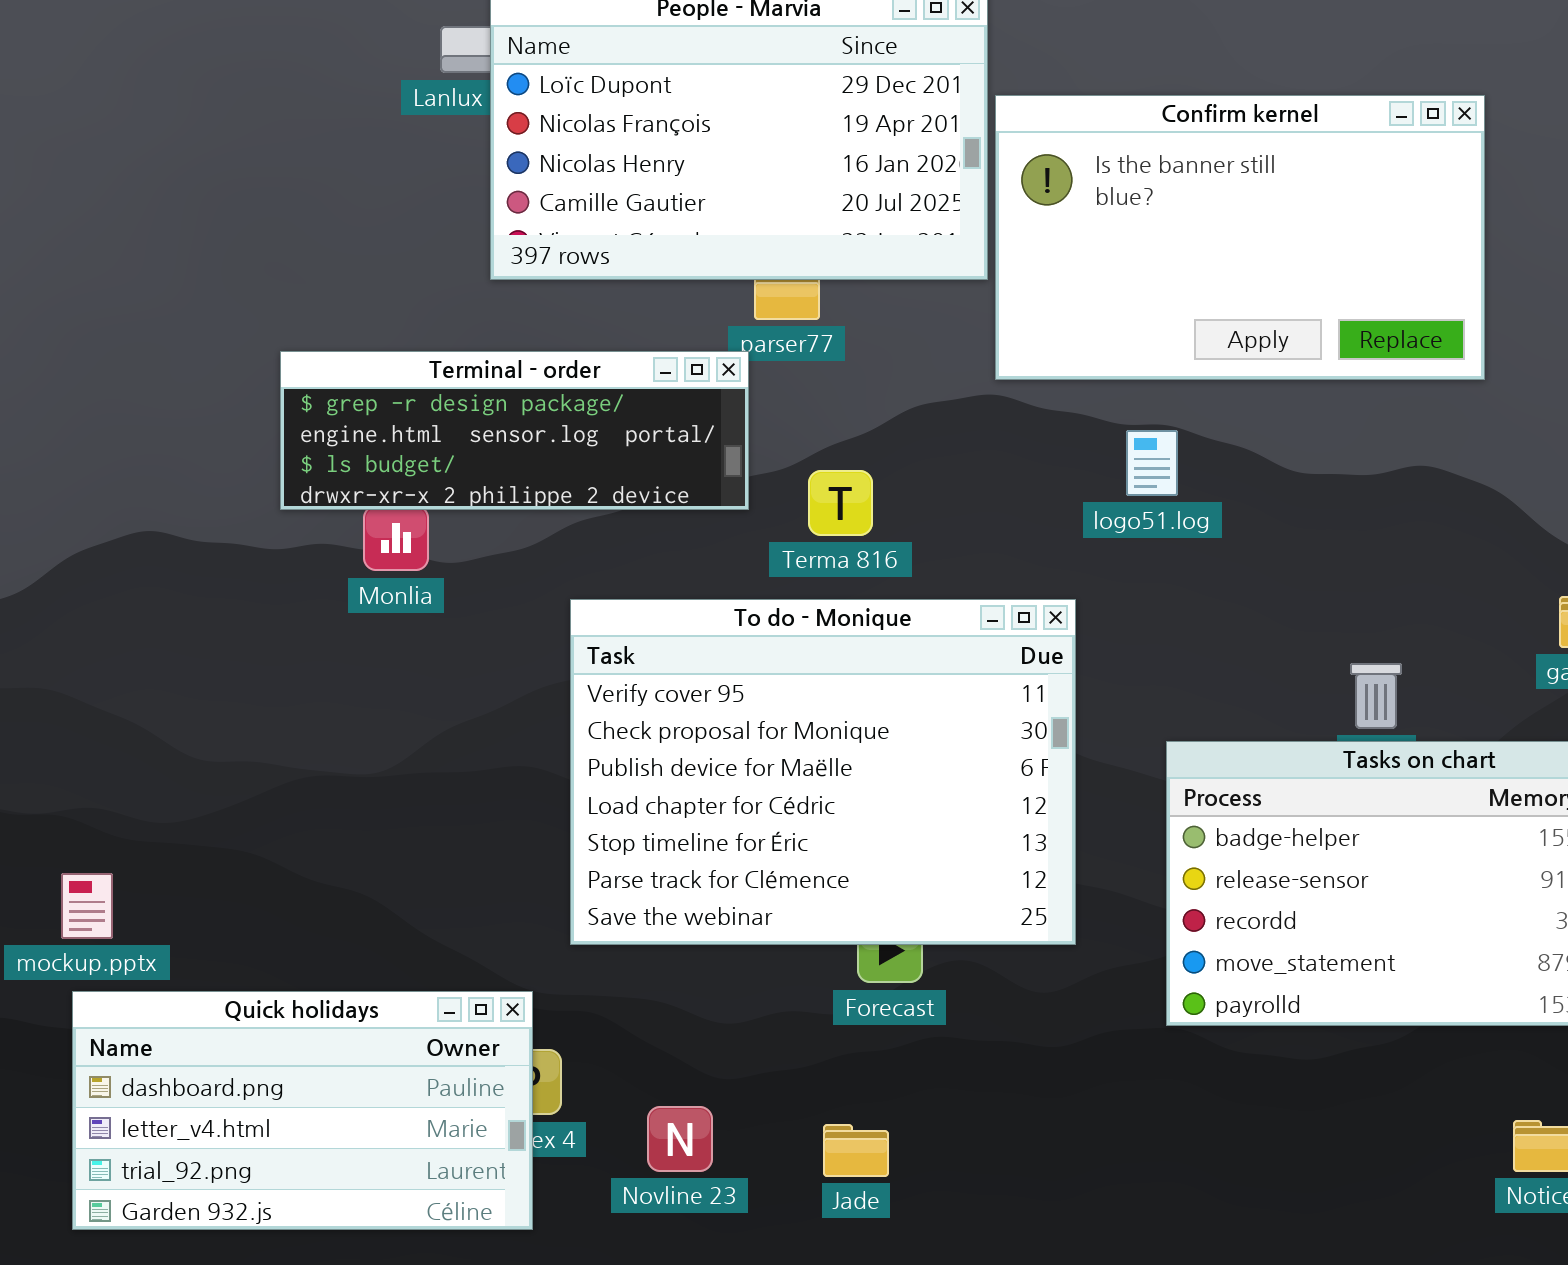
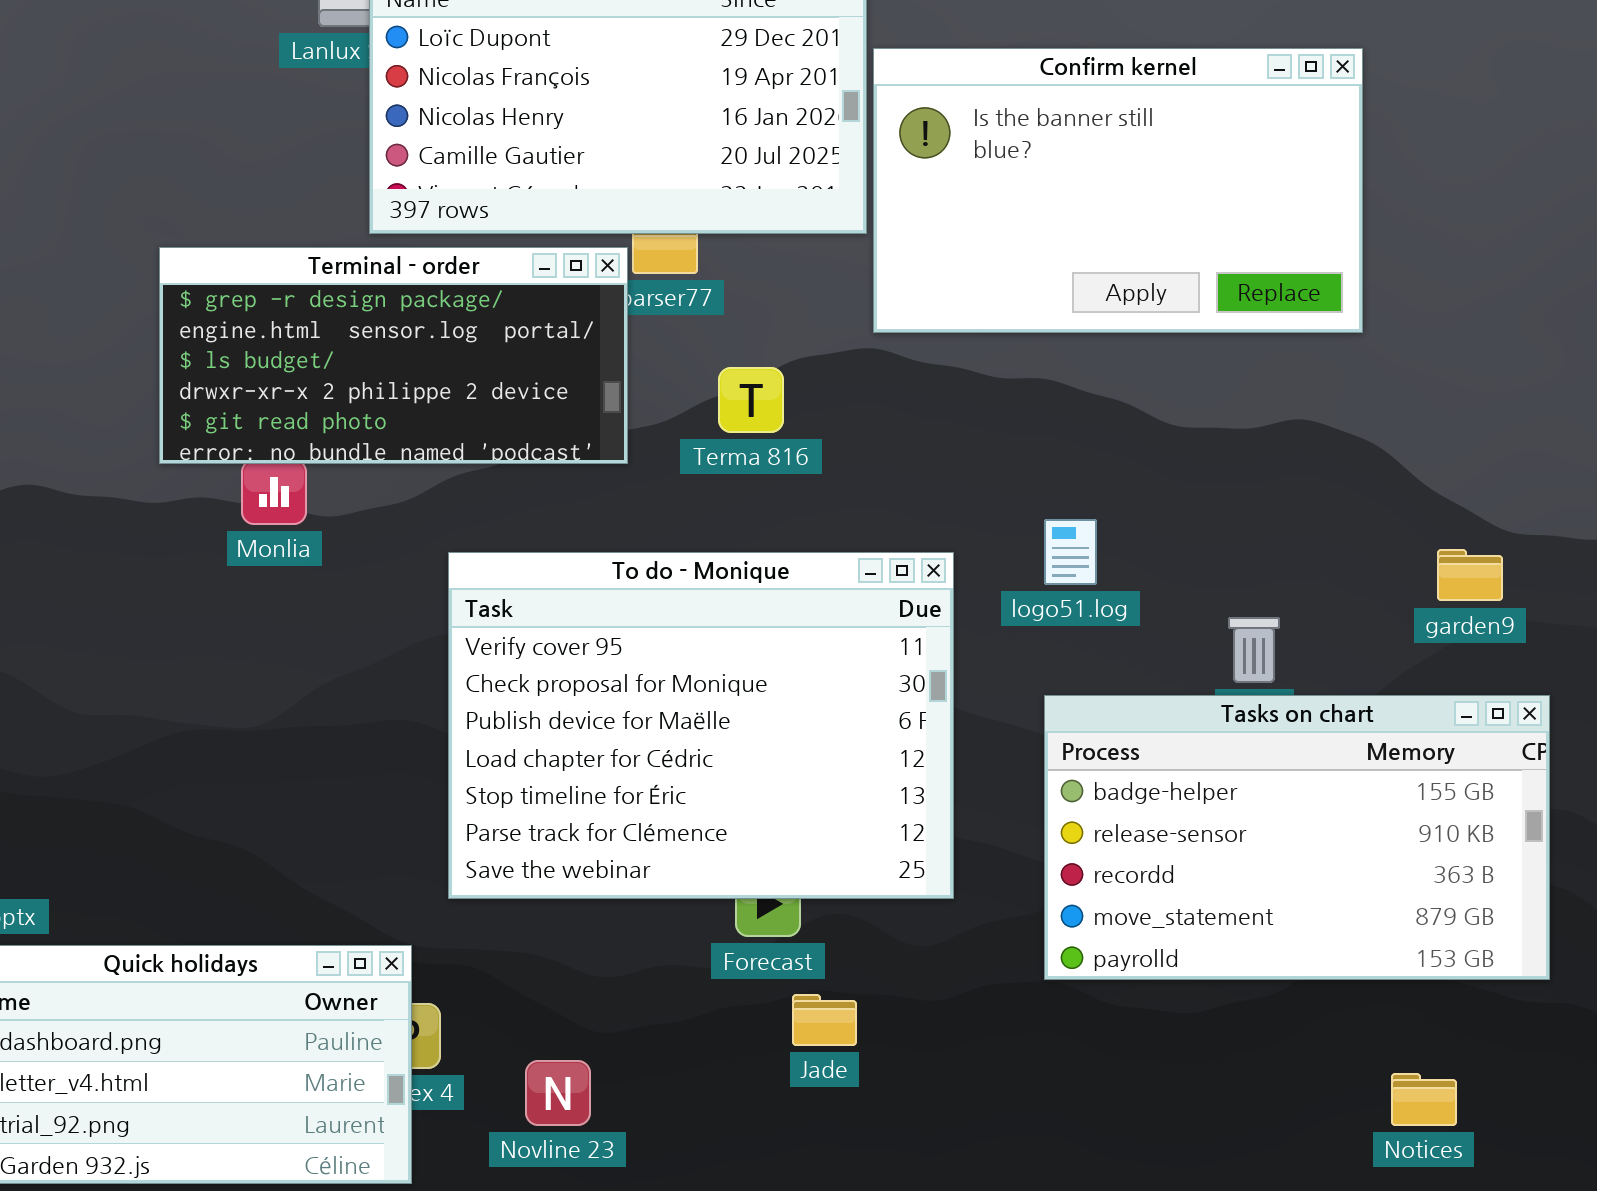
Terminal - order: [280,351,749,510] -> [159,247,628,464], resized
logo51.log: [1126,430,1178,496] -> [1044,519,1097,585], moved
Terma 816: [808,470,873,536] -> [718,367,784,433], moved
Jade: [823,1124,889,1177] -> [792,994,857,1046], moved

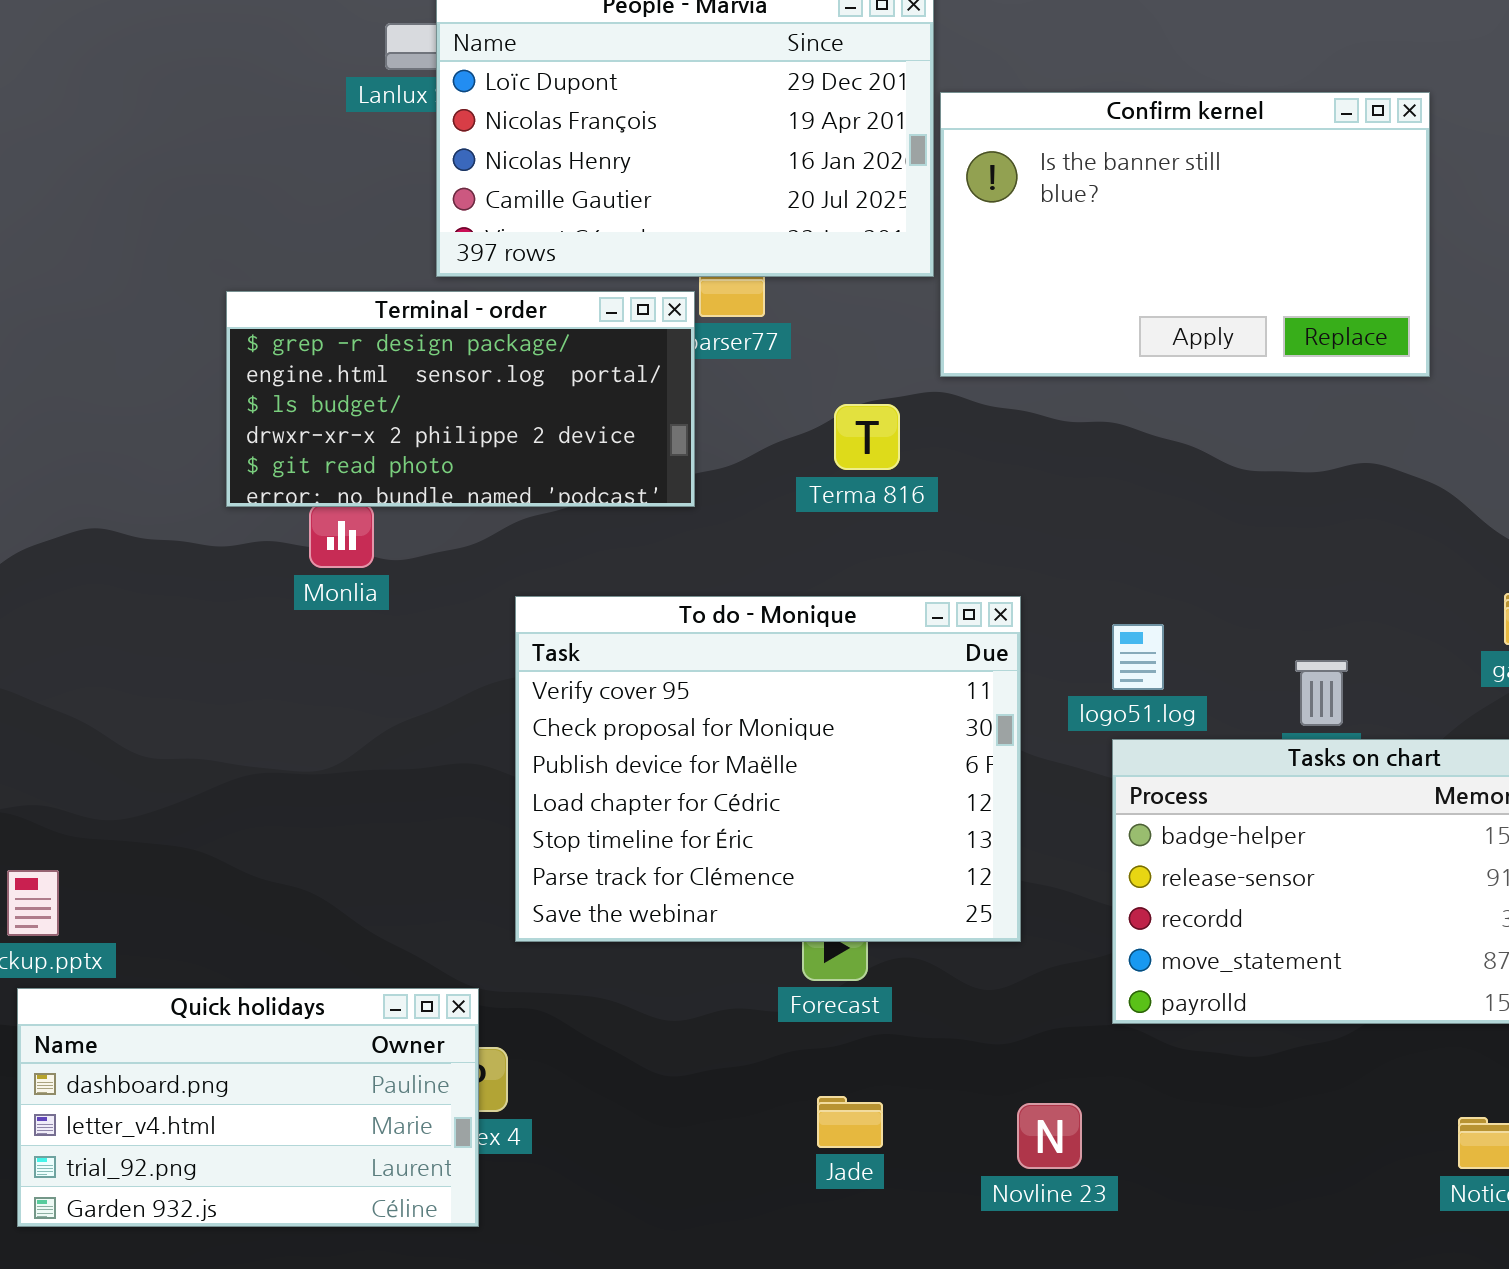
Terma 816: [718,367,784,433] -> [834,404,900,470], moved
logo51.log: [1044,519,1097,585] -> [1112,624,1164,690], moved
Jade: [792,994,857,1046] -> [817,1096,883,1148], moved
Novline 23: [525,1060,591,1126] -> [1017,1103,1082,1169], moved

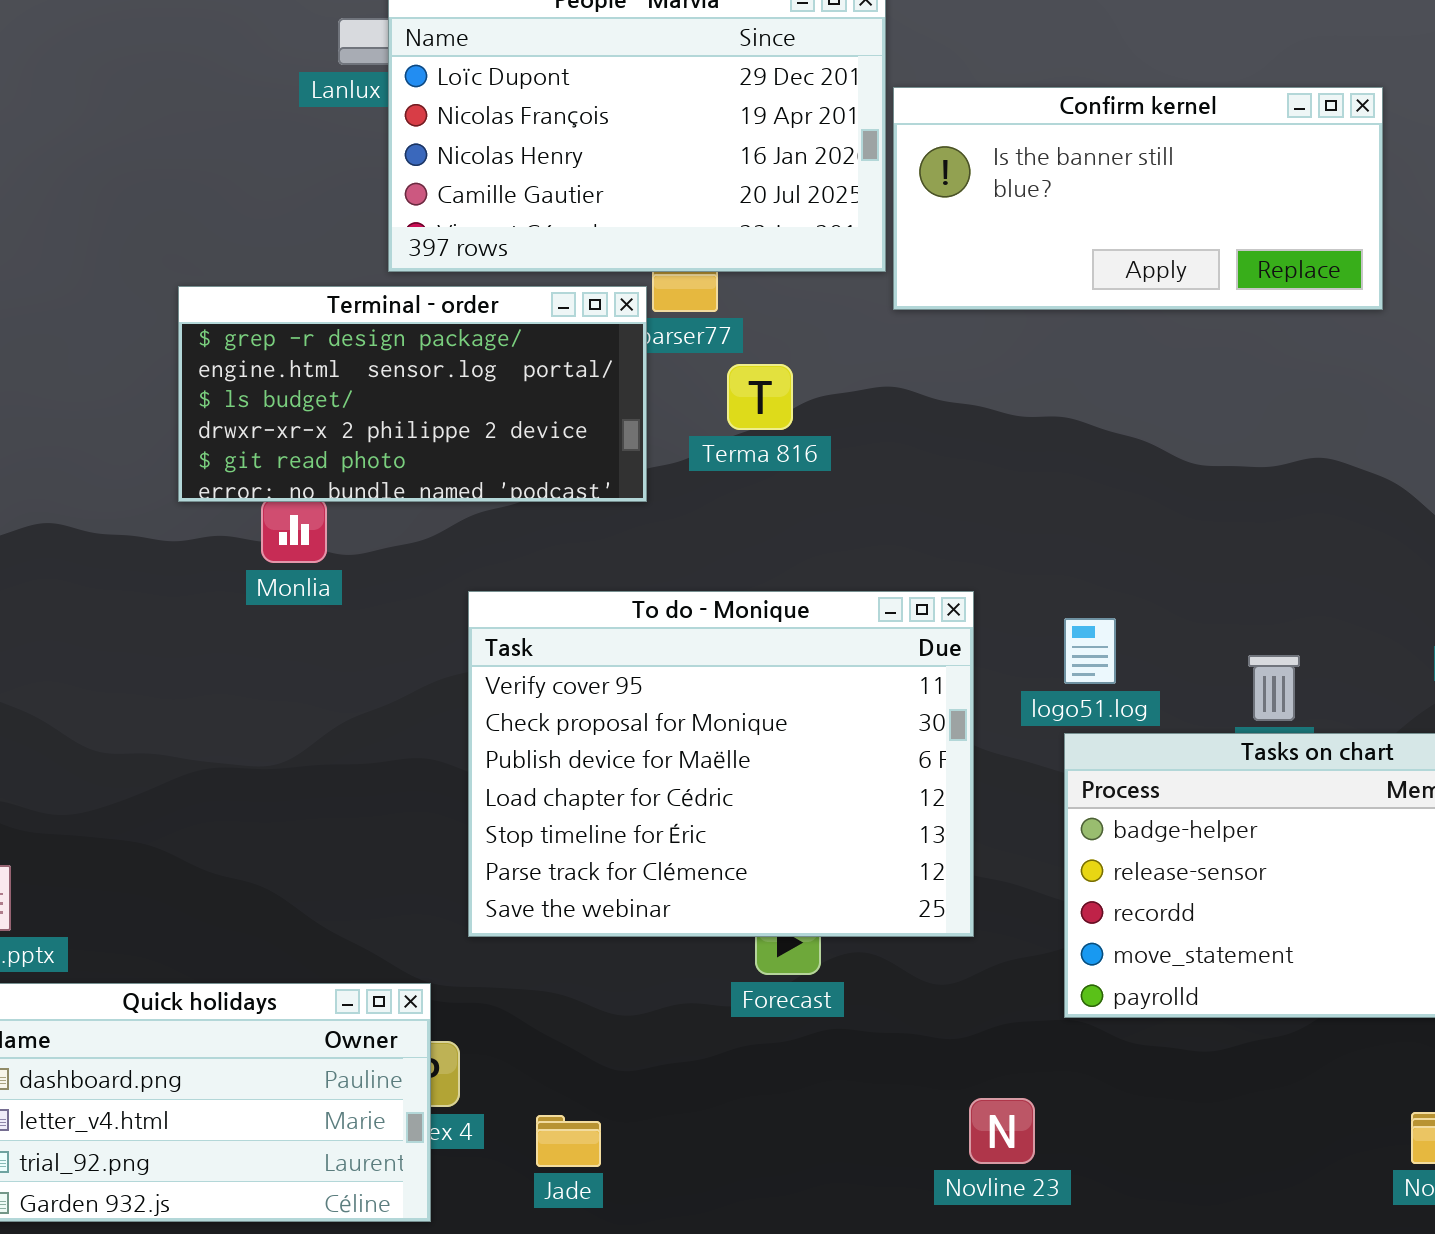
Confirm kernel: [940,92,1430,377] -> [893,87,1383,310], resized
Terma 816: [834,404,900,470] -> [727,364,793,430], moved
Jade: [817,1096,883,1148] -> [536,1115,601,1167], moved

